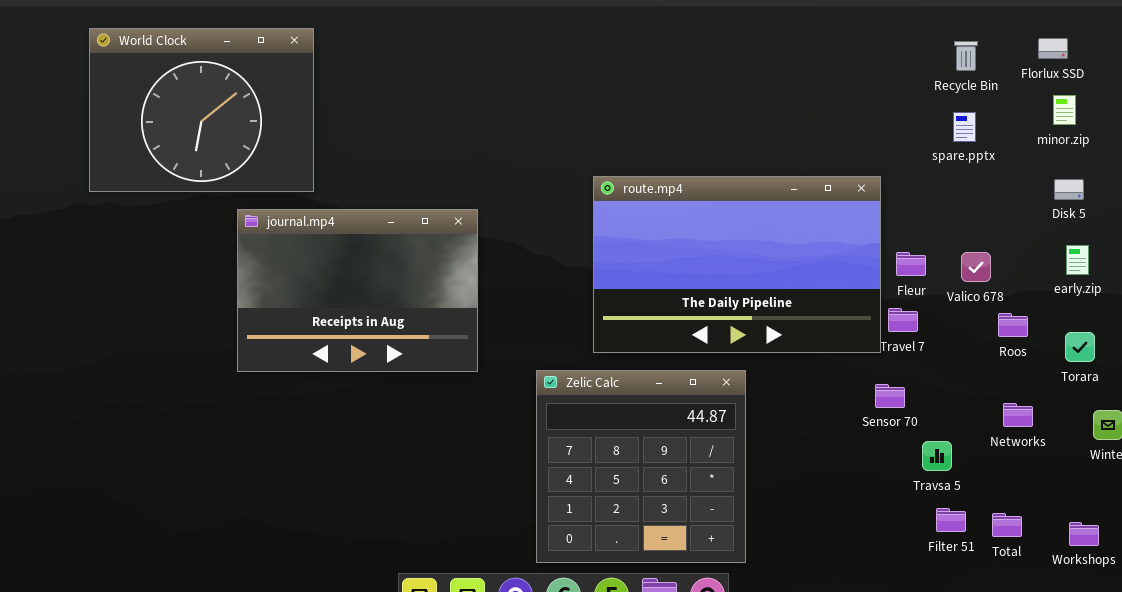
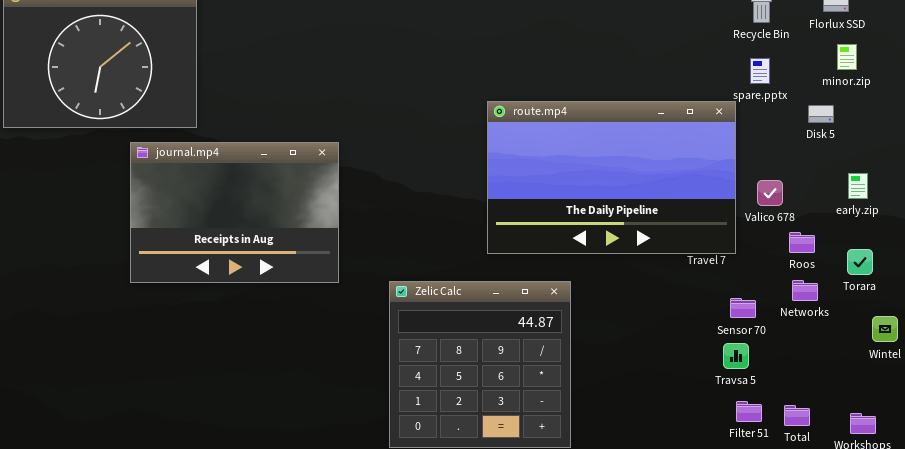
route.mp4: [593,176,881,353] -> [487,101,736,254], moved
Disk 5: [1054,179,1084,200] -> [808,105,834,123], moved
Sensor 70: [875,384,905,408] -> [730,298,756,318], moved
Networks: [1003,403,1033,427] -> [792,280,818,301], moved

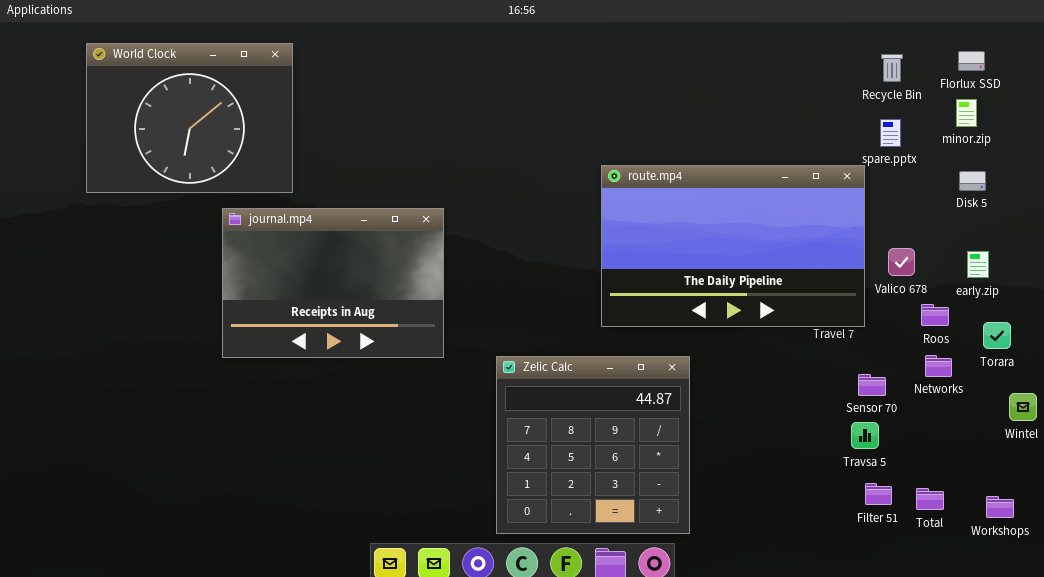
minor.zip: [837,44,857,70] -> [956,99,977,127], moved
Disk 5: [808,105,834,123] -> [959,171,986,191], moved
early.zip: [848,173,868,199] -> [967,251,989,278], moved

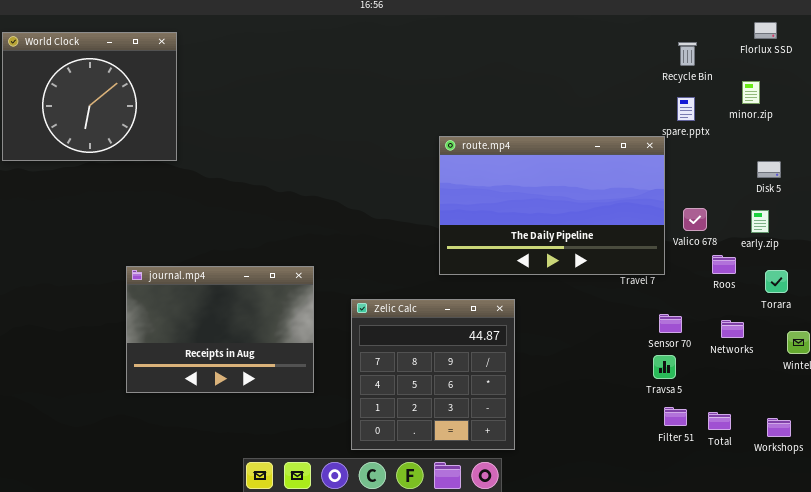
Florlux SSD: [958,51,985,71] -> [754,22,777,39], moved
Disk 5: [959,171,986,191] -> [757,161,781,178], moved
journal.mp4: [222,208,444,358] -> [126,266,314,393], moved
Networks: [925,355,952,377] -> [721,320,744,338], moved

